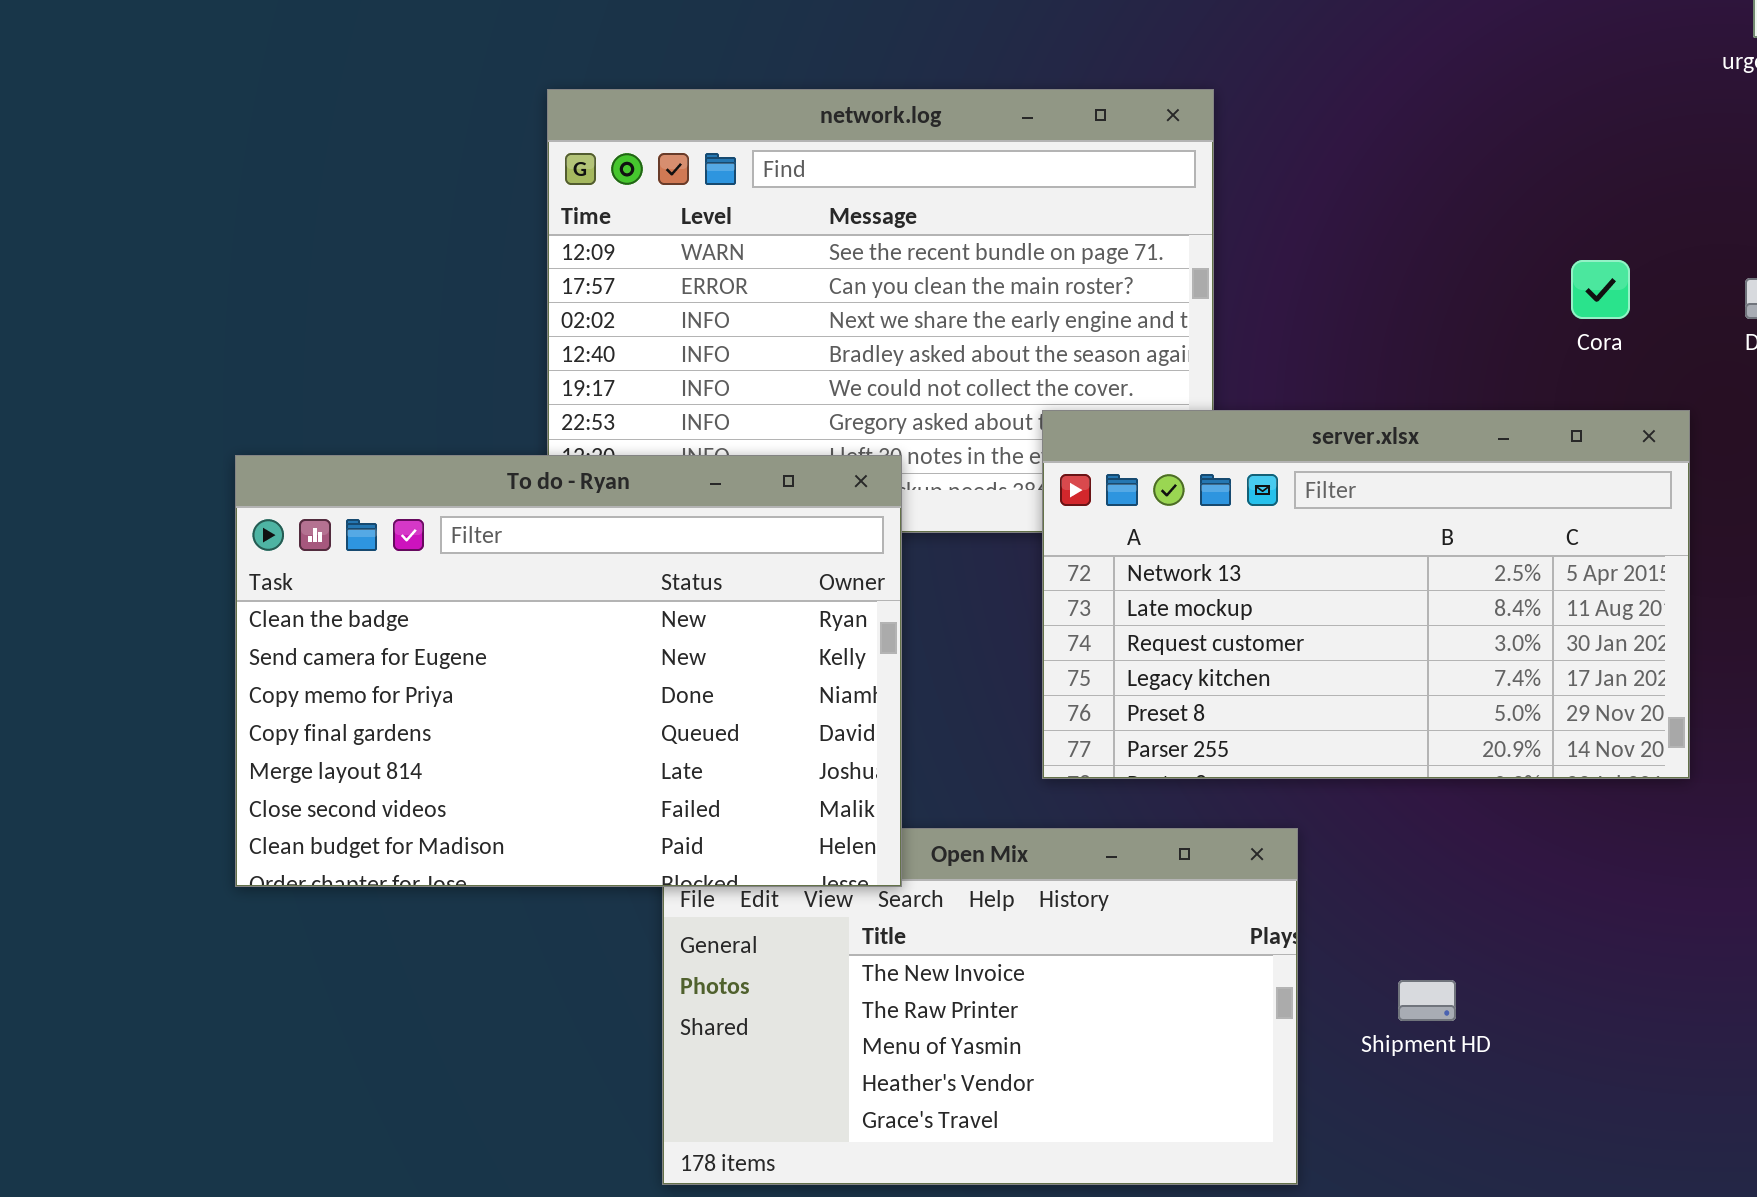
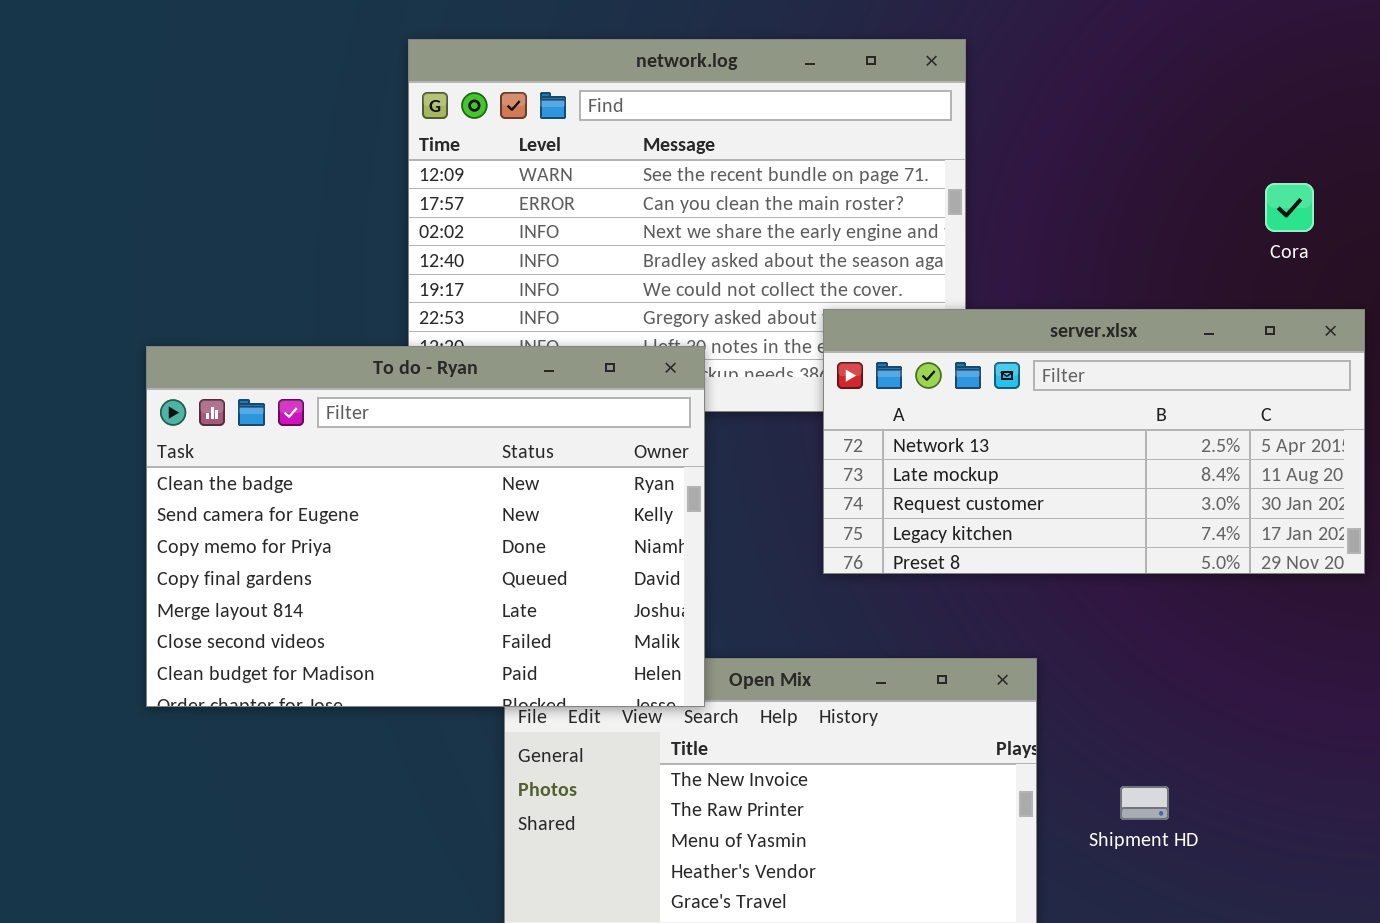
server.xlsx: [1042,410,1690,779] -> [823,309,1365,574], resized

